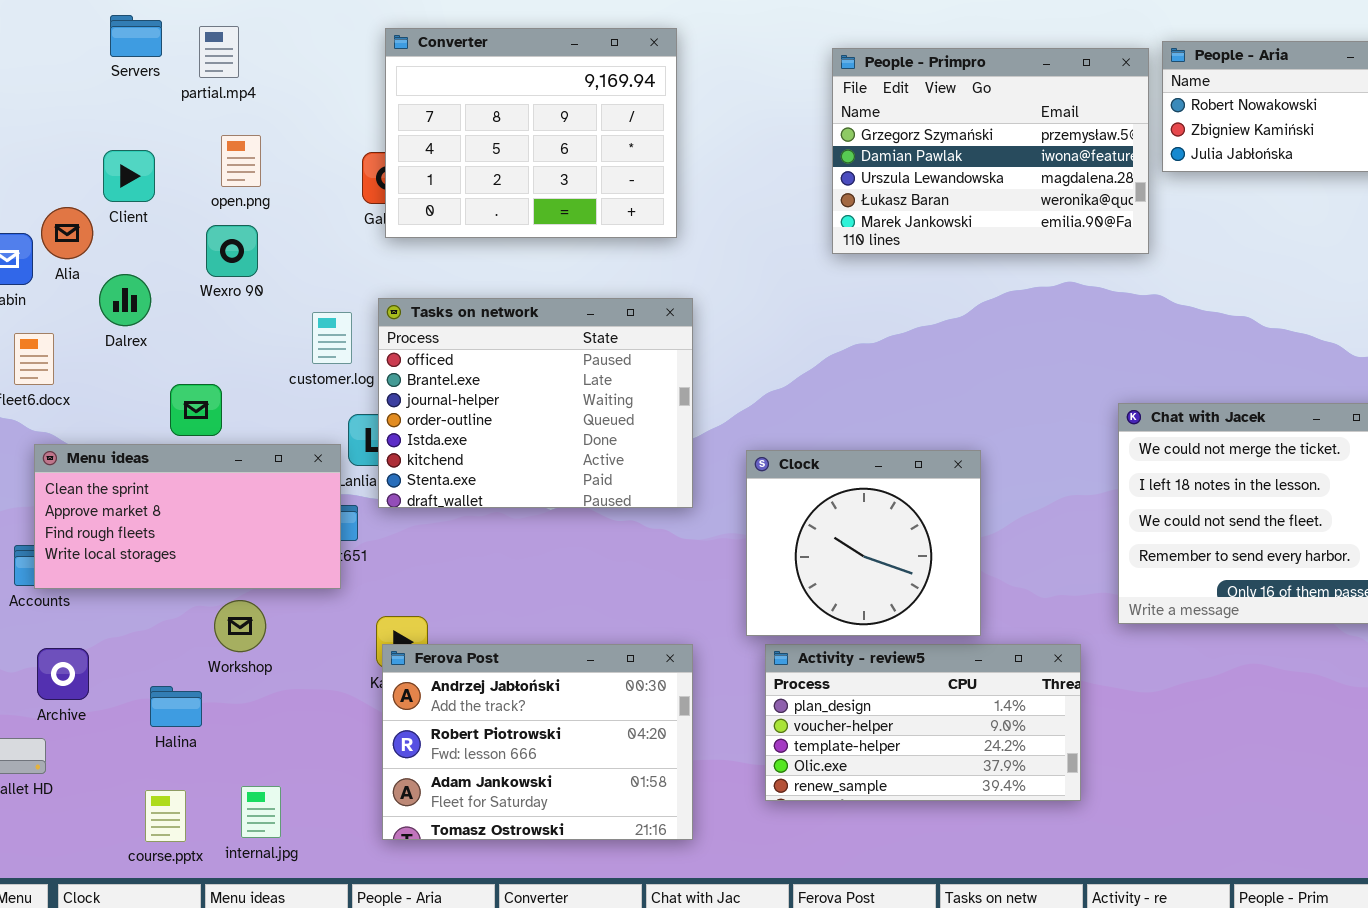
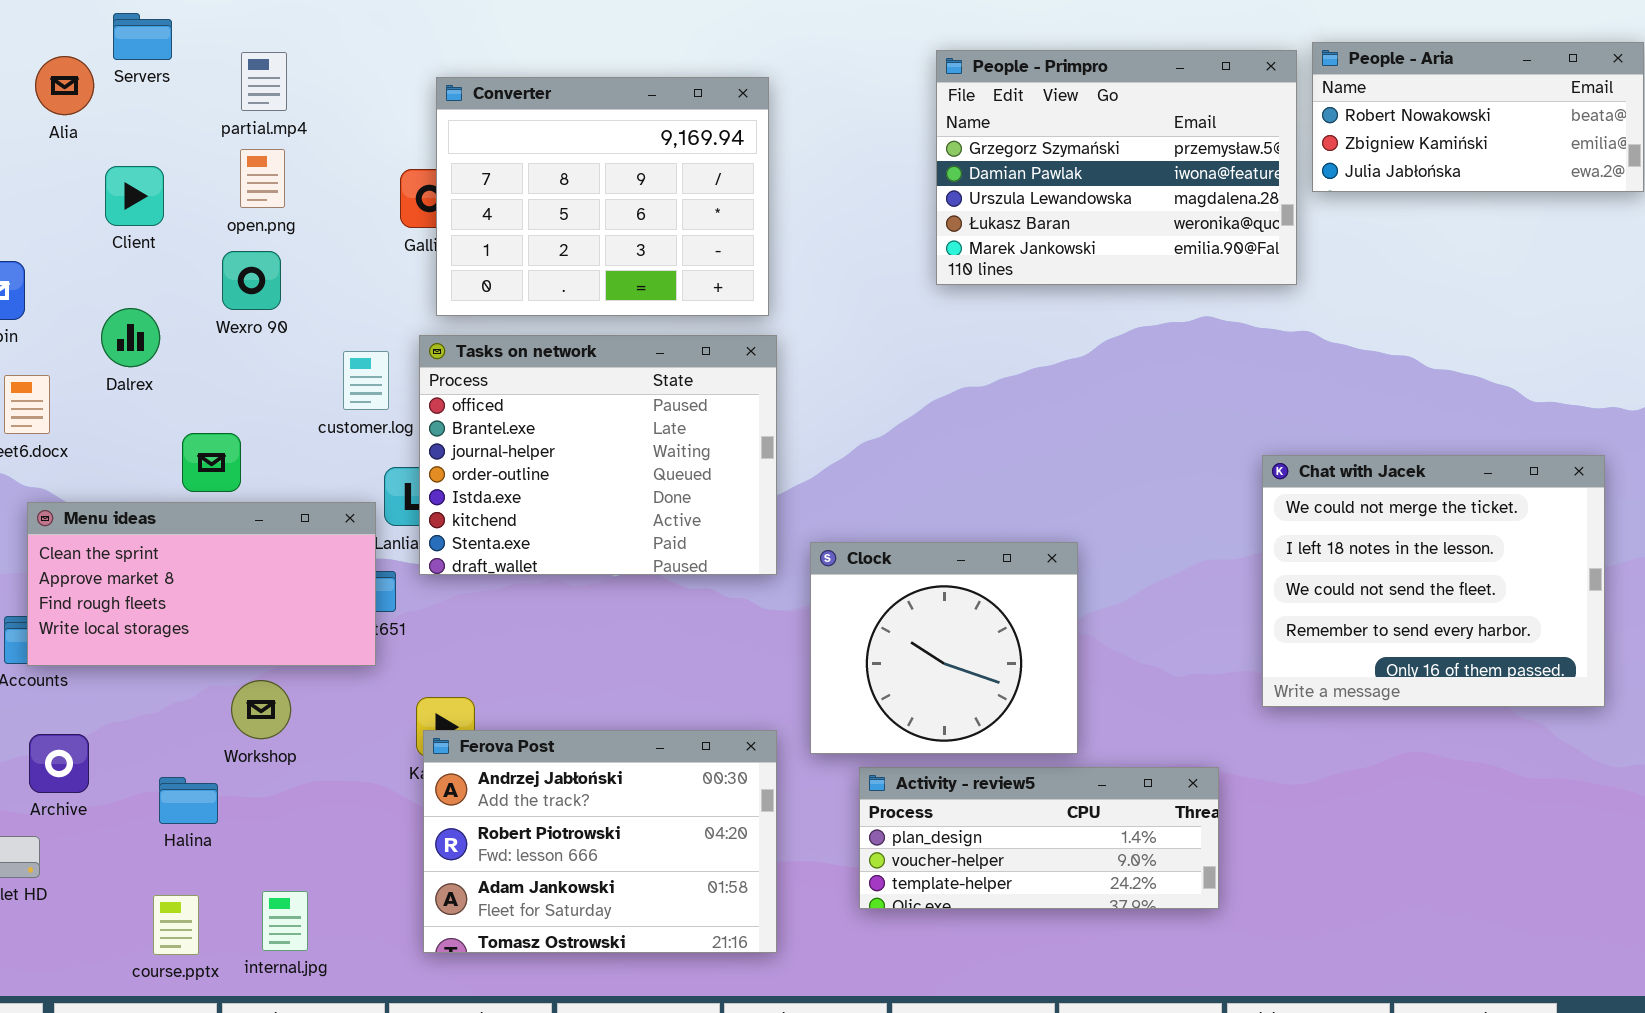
partial.mp4: [199,26,239,78] -> [241,52,287,111], moved
Converter: [385,28,677,238] -> [436,77,769,316], moved
Alia: [41,207,93,259] -> [35,56,94,115], moved
Clock: [746,450,981,636] -> [810,542,1078,754], moved
Activity - review5: [765,644,1081,801] -> [859,767,1219,909], resized

